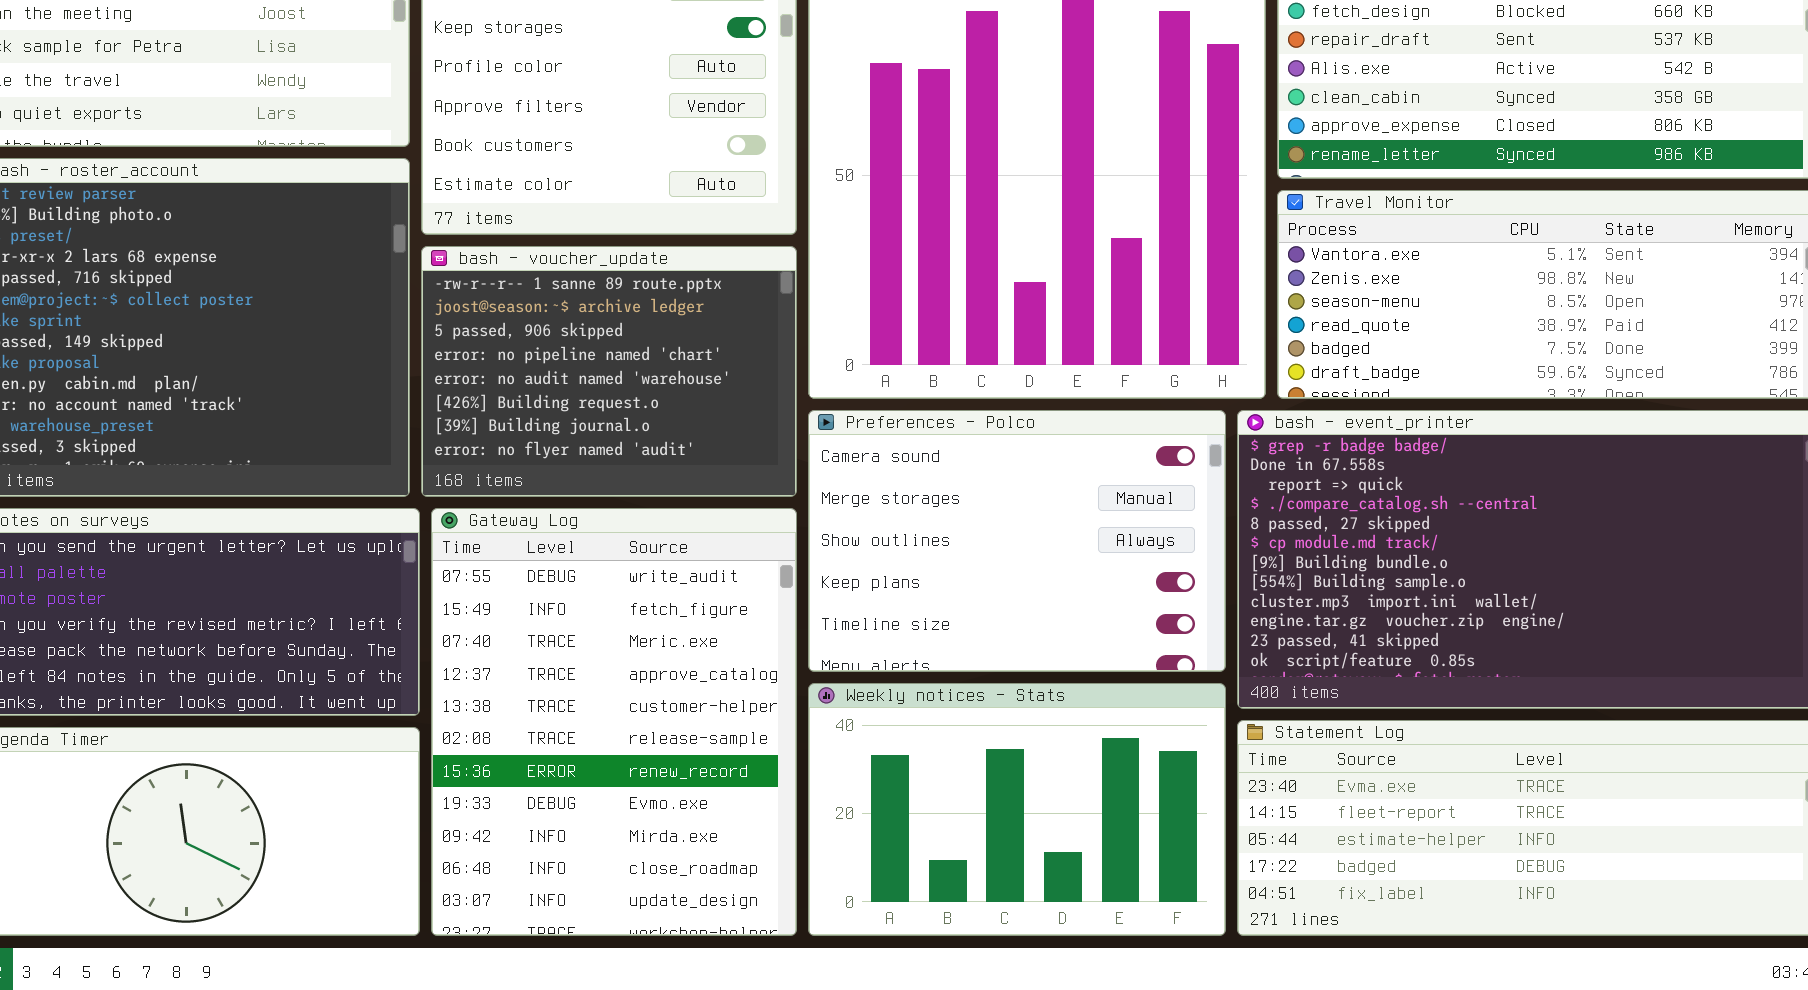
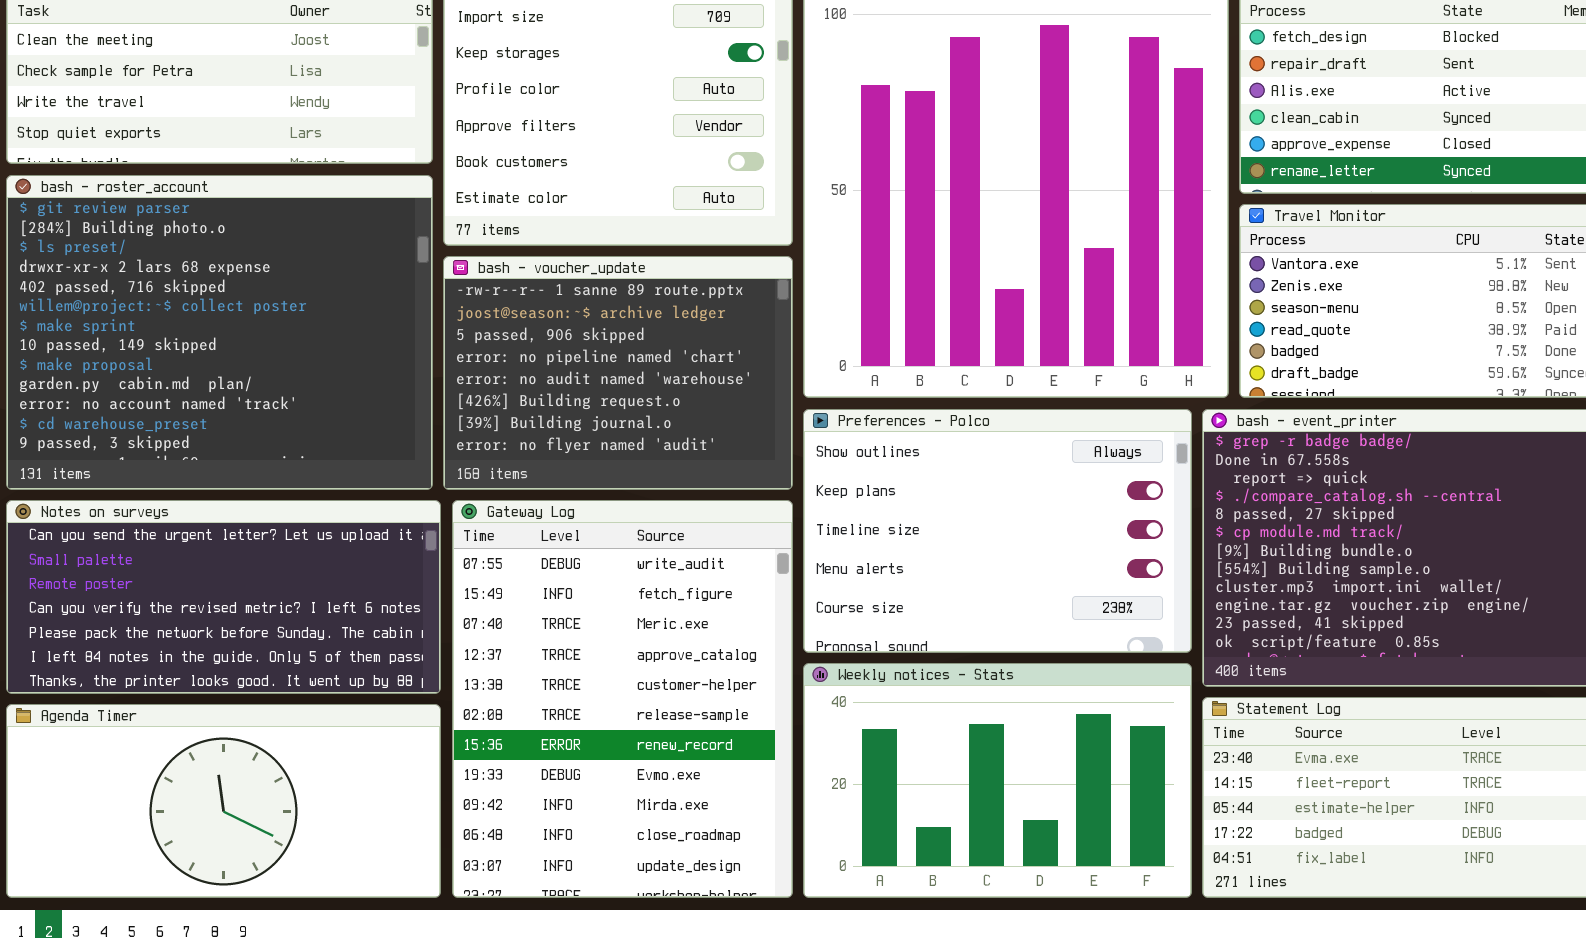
Preferences - Polco: [808,410,1226,672] -> [803,409,1192,653], scrolled down 2 rows

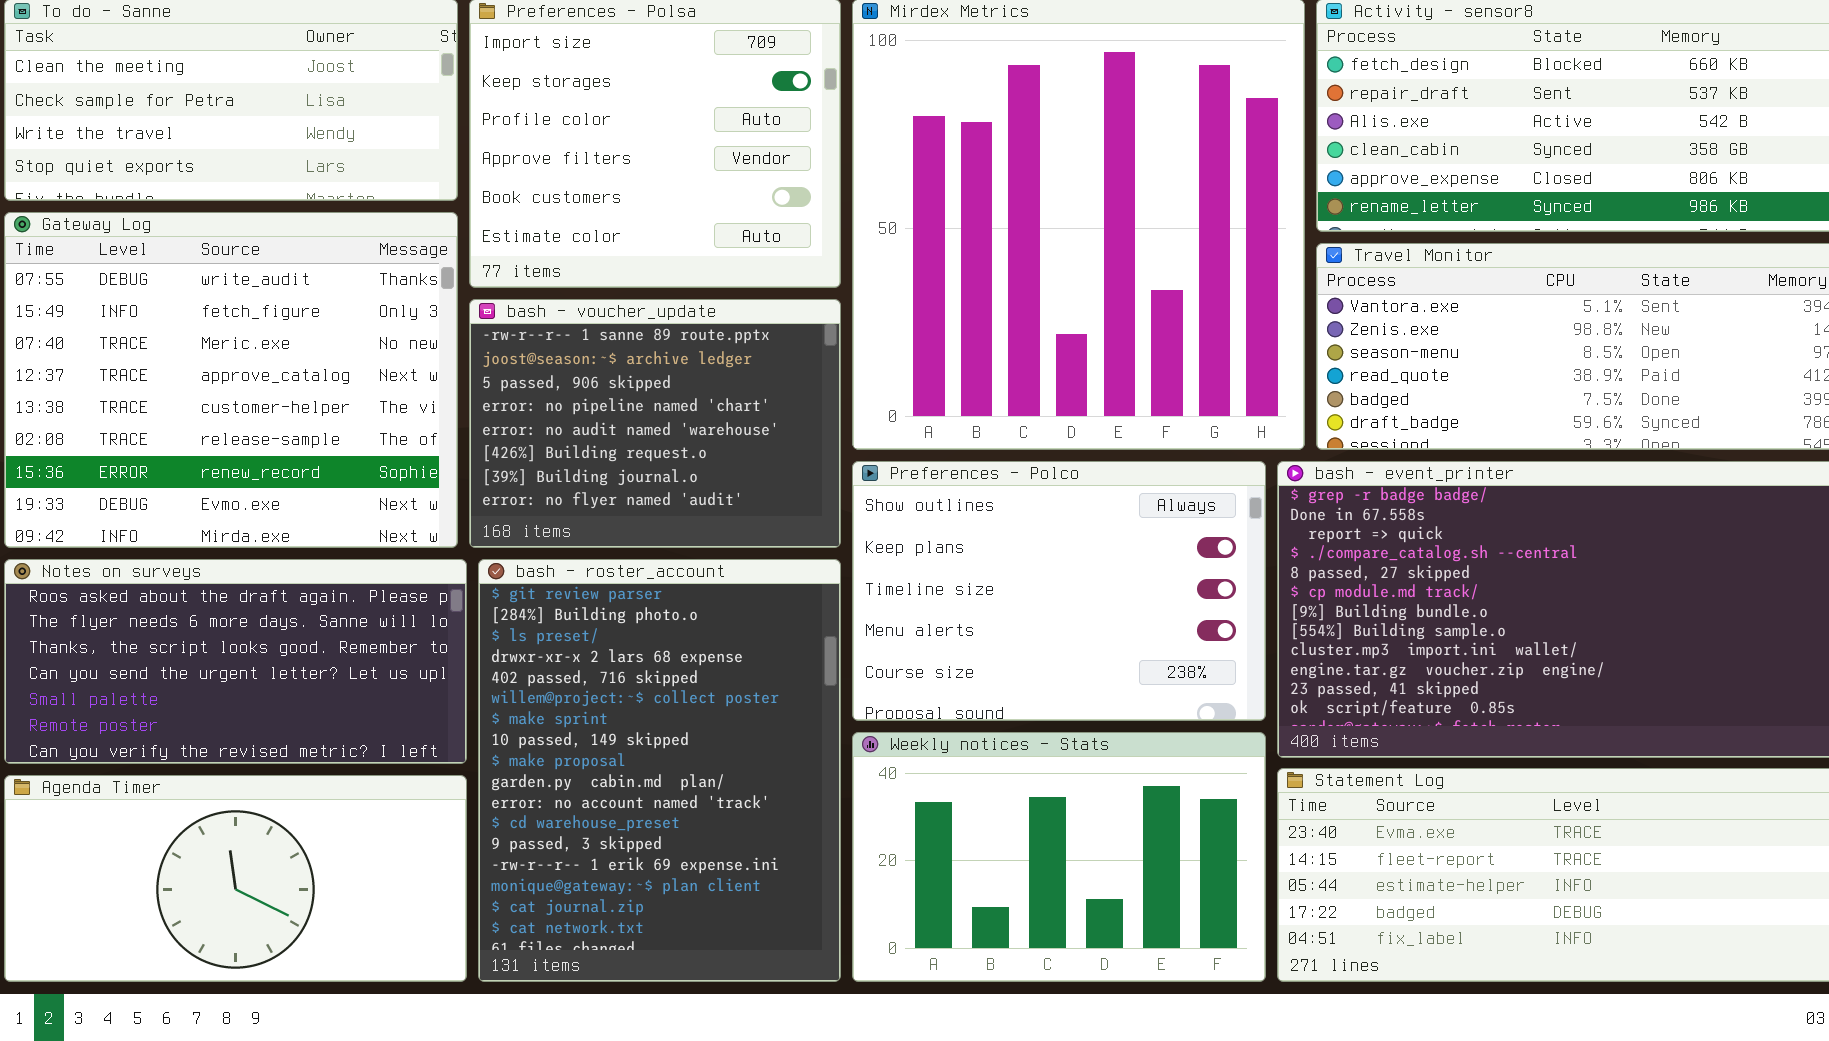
bash - roster_account: [6,175,433,490] -> [478,559,841,982], moved, resized
Notes on surveys: [6,500,441,694] -> [4,559,467,764], scrolled up 3 rows
Gateway Log: [452,500,793,898] -> [4,212,458,548], moved, resized

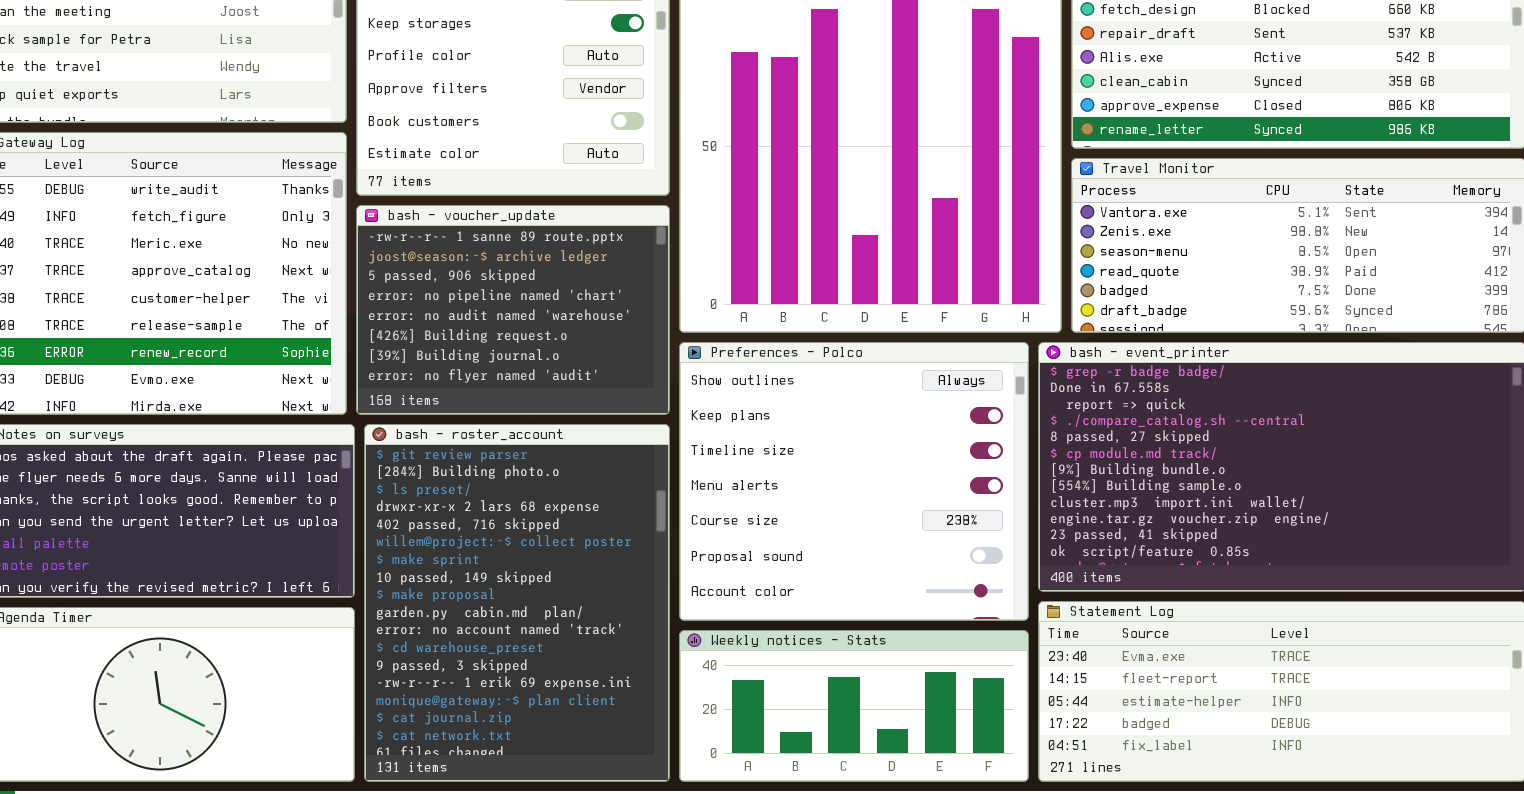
Preferences - Polco: [852,461,1266,721] -> [679,342,1029,621], resized
Weekly notices - Stats: [852,732,1266,982] -> [679,630,1029,782], resized

